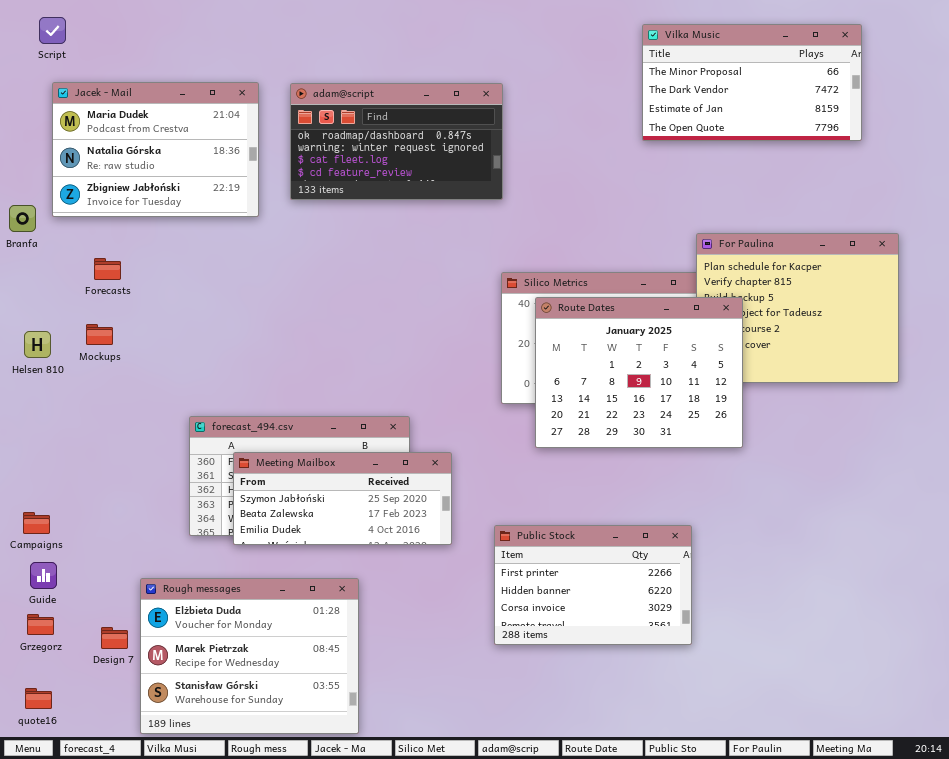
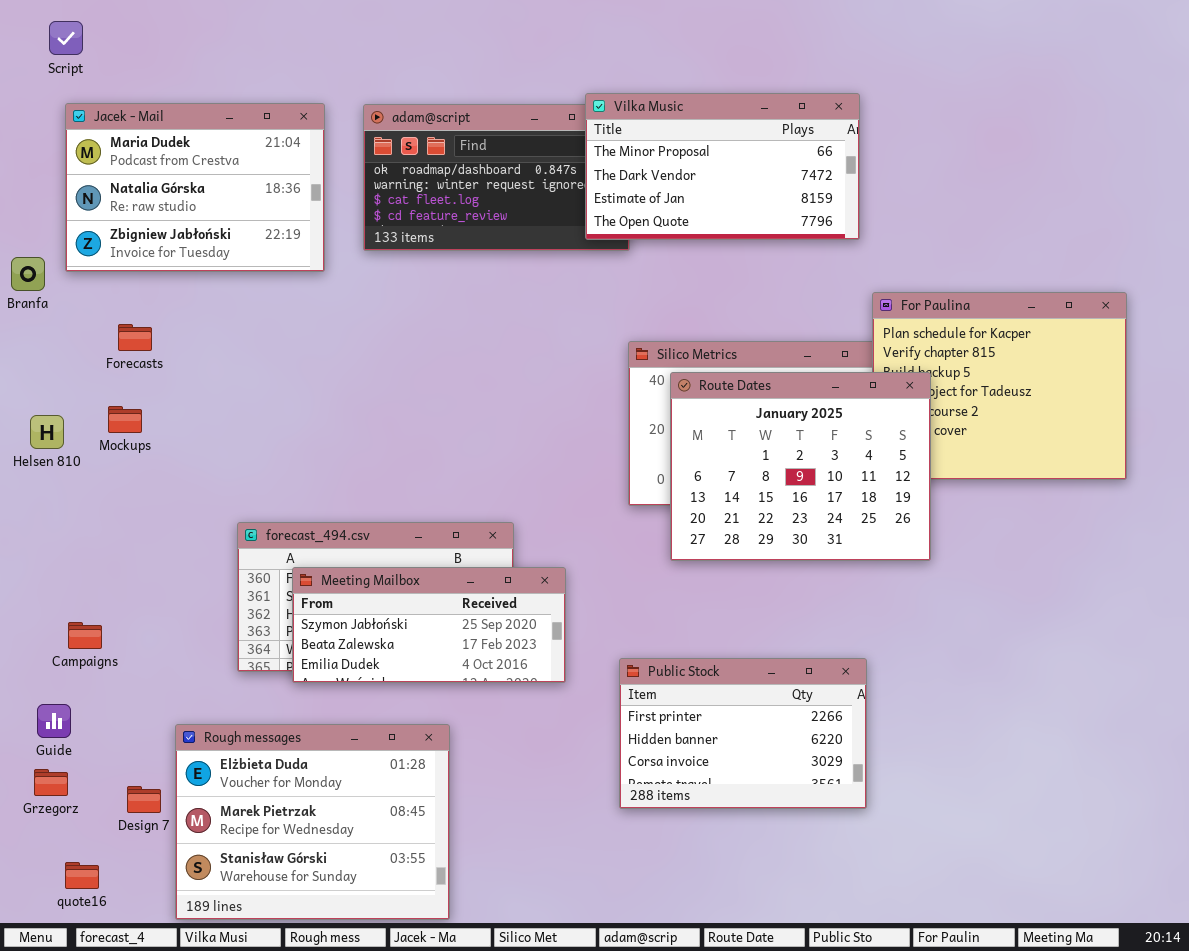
Vilka Music: [642,24,862,141] -> [585,93,860,240], moved
Campaigns: [23,512,50,534] -> [68,622,102,649], moved
quote16: [25,688,52,709] -> [65,862,99,889], moved

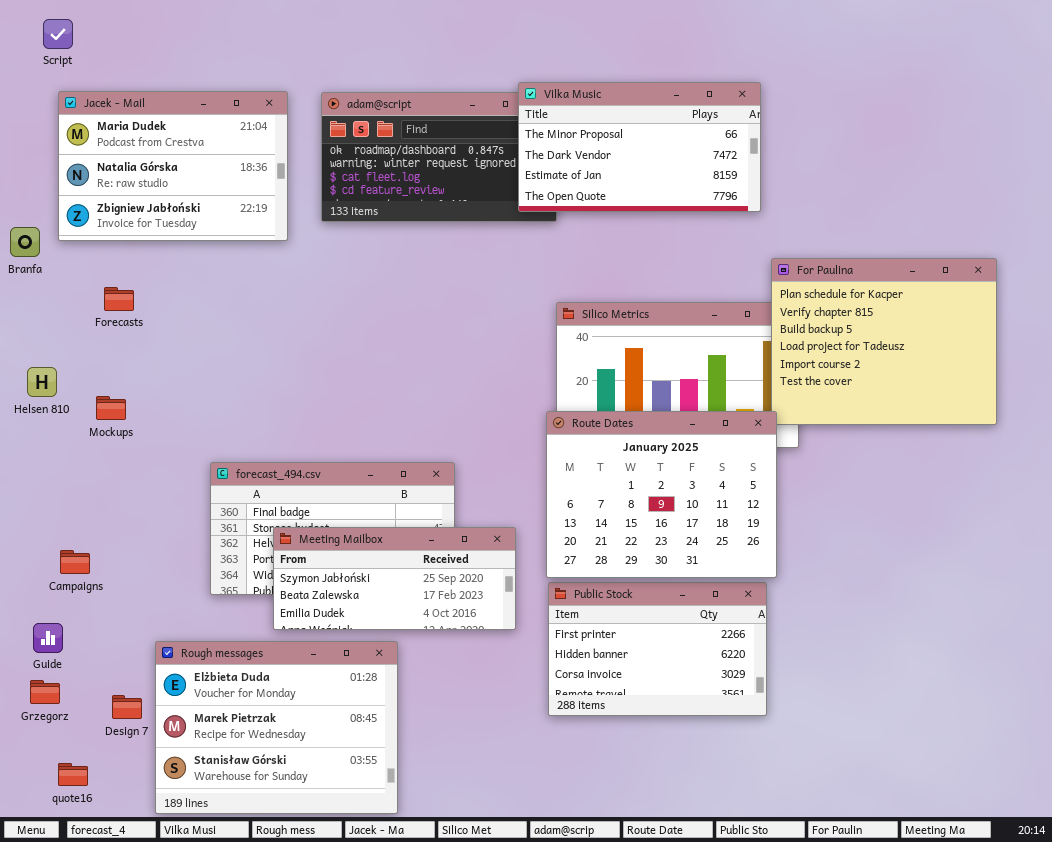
Route Dates: [670,372,931,561] -> [546,411,777,578], moved
Mockups: [108,406,142,433] -> [96,396,126,420], moved
Meeting Mailbox: [292,567,566,683] -> [273,527,516,630], moved

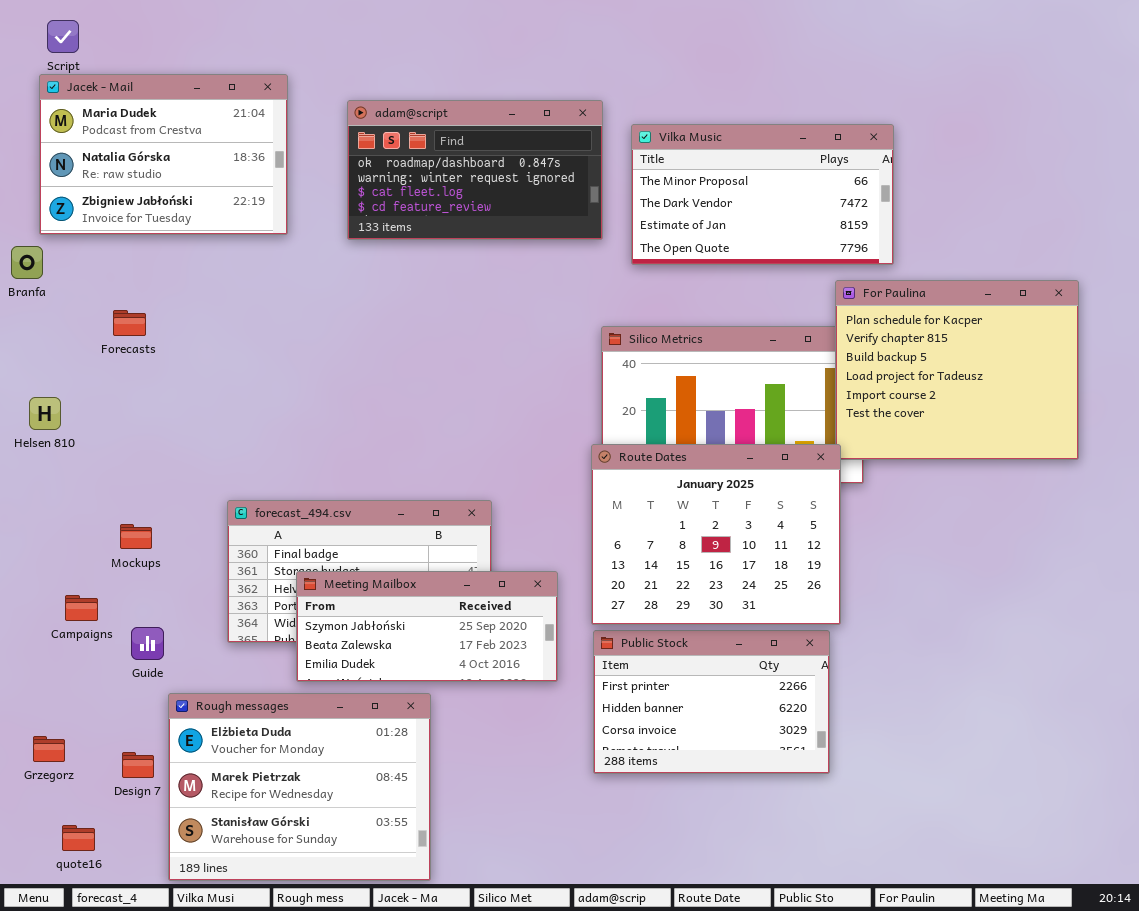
Vilka Music: [518,82,761,212] -> [631,124,894,265], moved
Jacek - Mail: [58,91,288,241] -> [39,74,288,235], moved
Mockups: [96,396,126,420] -> [120,524,152,549], moved
Guide: [33,623,63,653] -> [131,627,164,660], moved

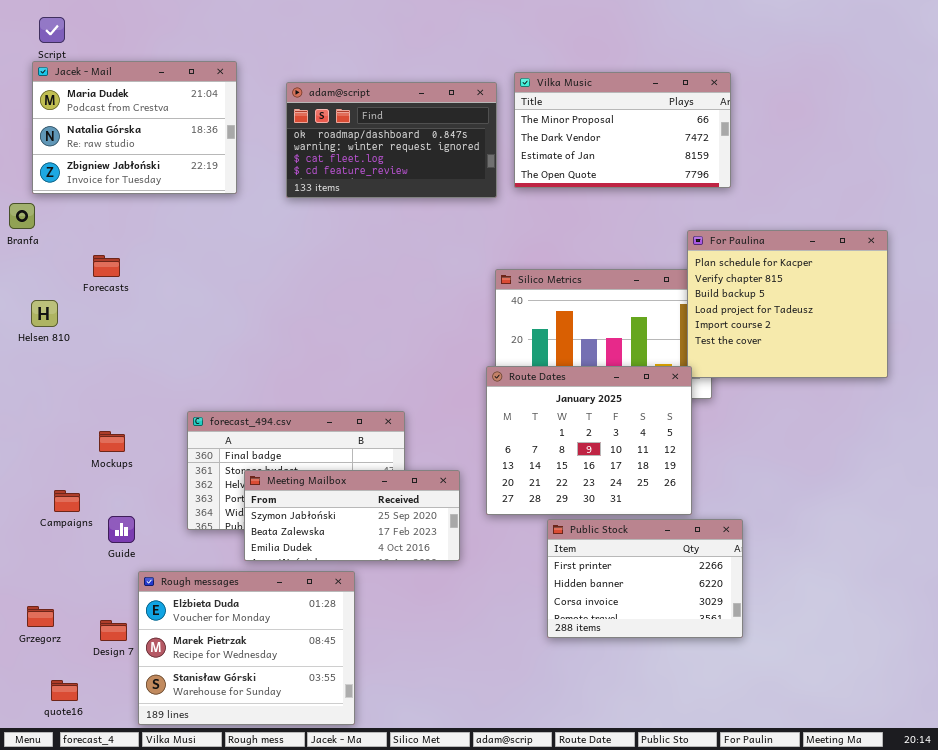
Vilka Music: [631,124,894,265] -> [514,72,731,188], moved
Helsen 810: [29,397,61,430] -> [31,300,58,327], moved
Public Stock: [593,630,830,774] -> [547,519,743,638], moved

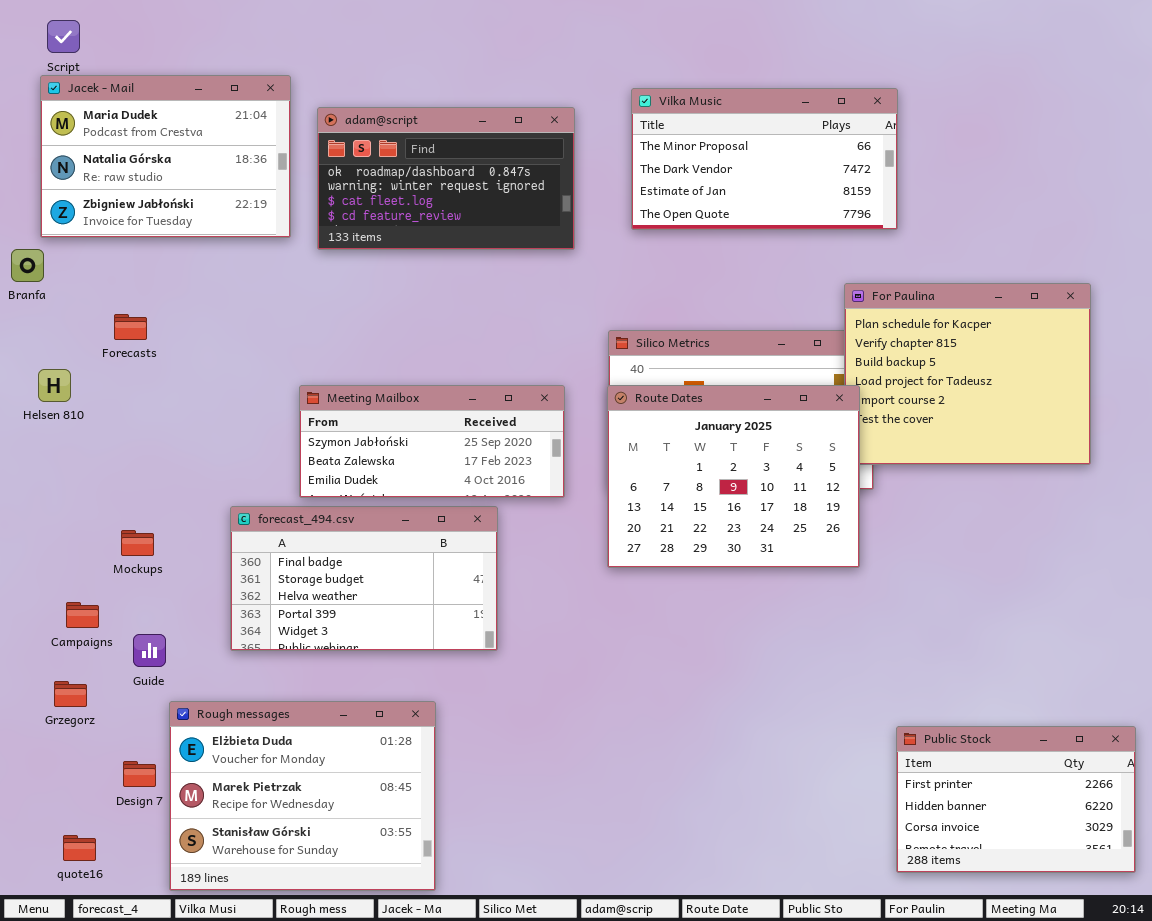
adam@script: [286,82,497,198] -> [317,107,575,250], moved
Route Dates: [486,366,692,515] -> [607,385,860,568], moved
Meeting Mailbox: [244,470,460,561] -> [299,385,565,498], moved
Public Stock: [547,519,743,638] -> [896,726,1136,873], moved
Grzegorz: [27,606,54,627] -> [54,681,87,707], moved

